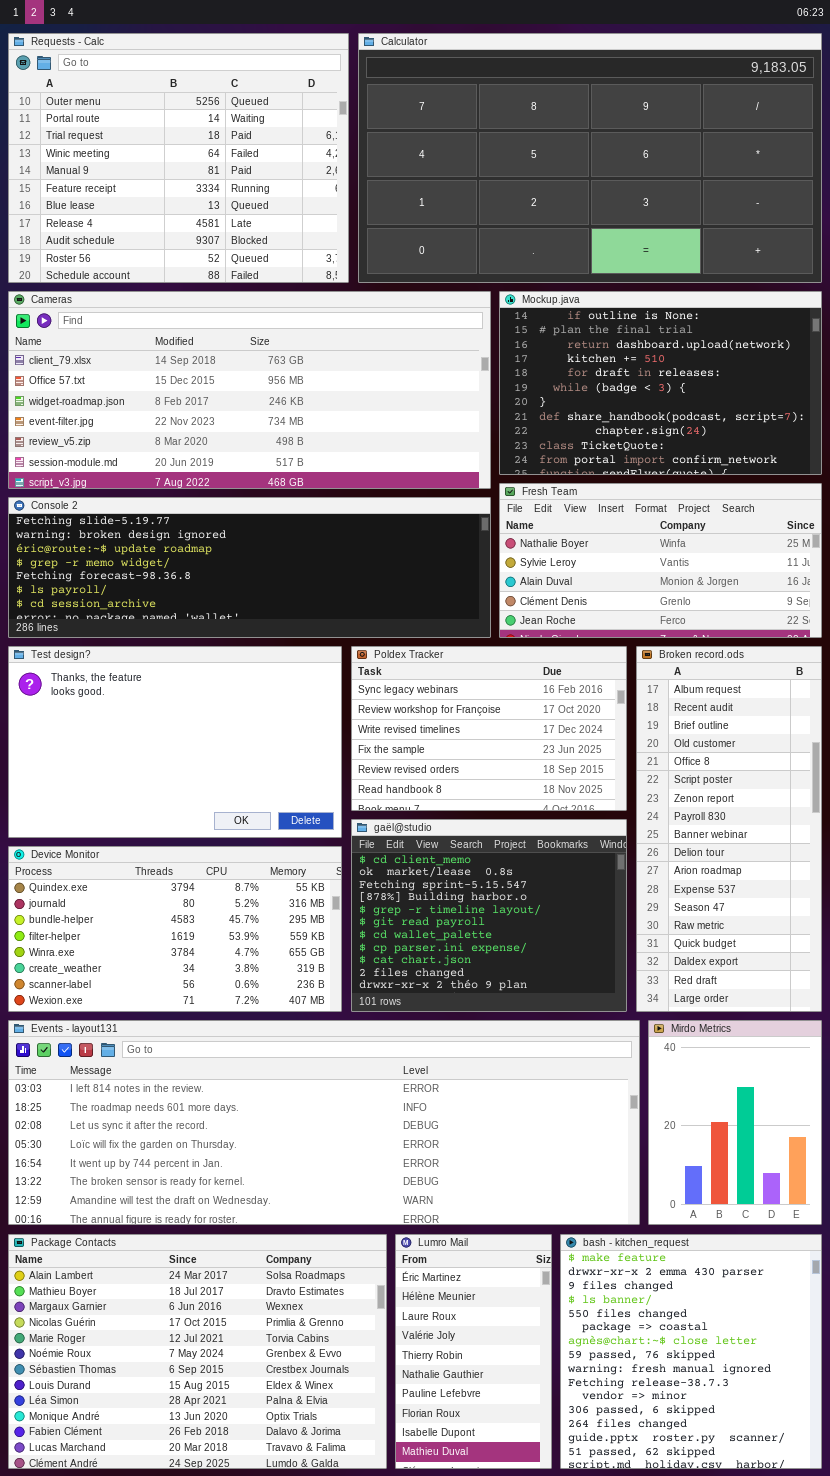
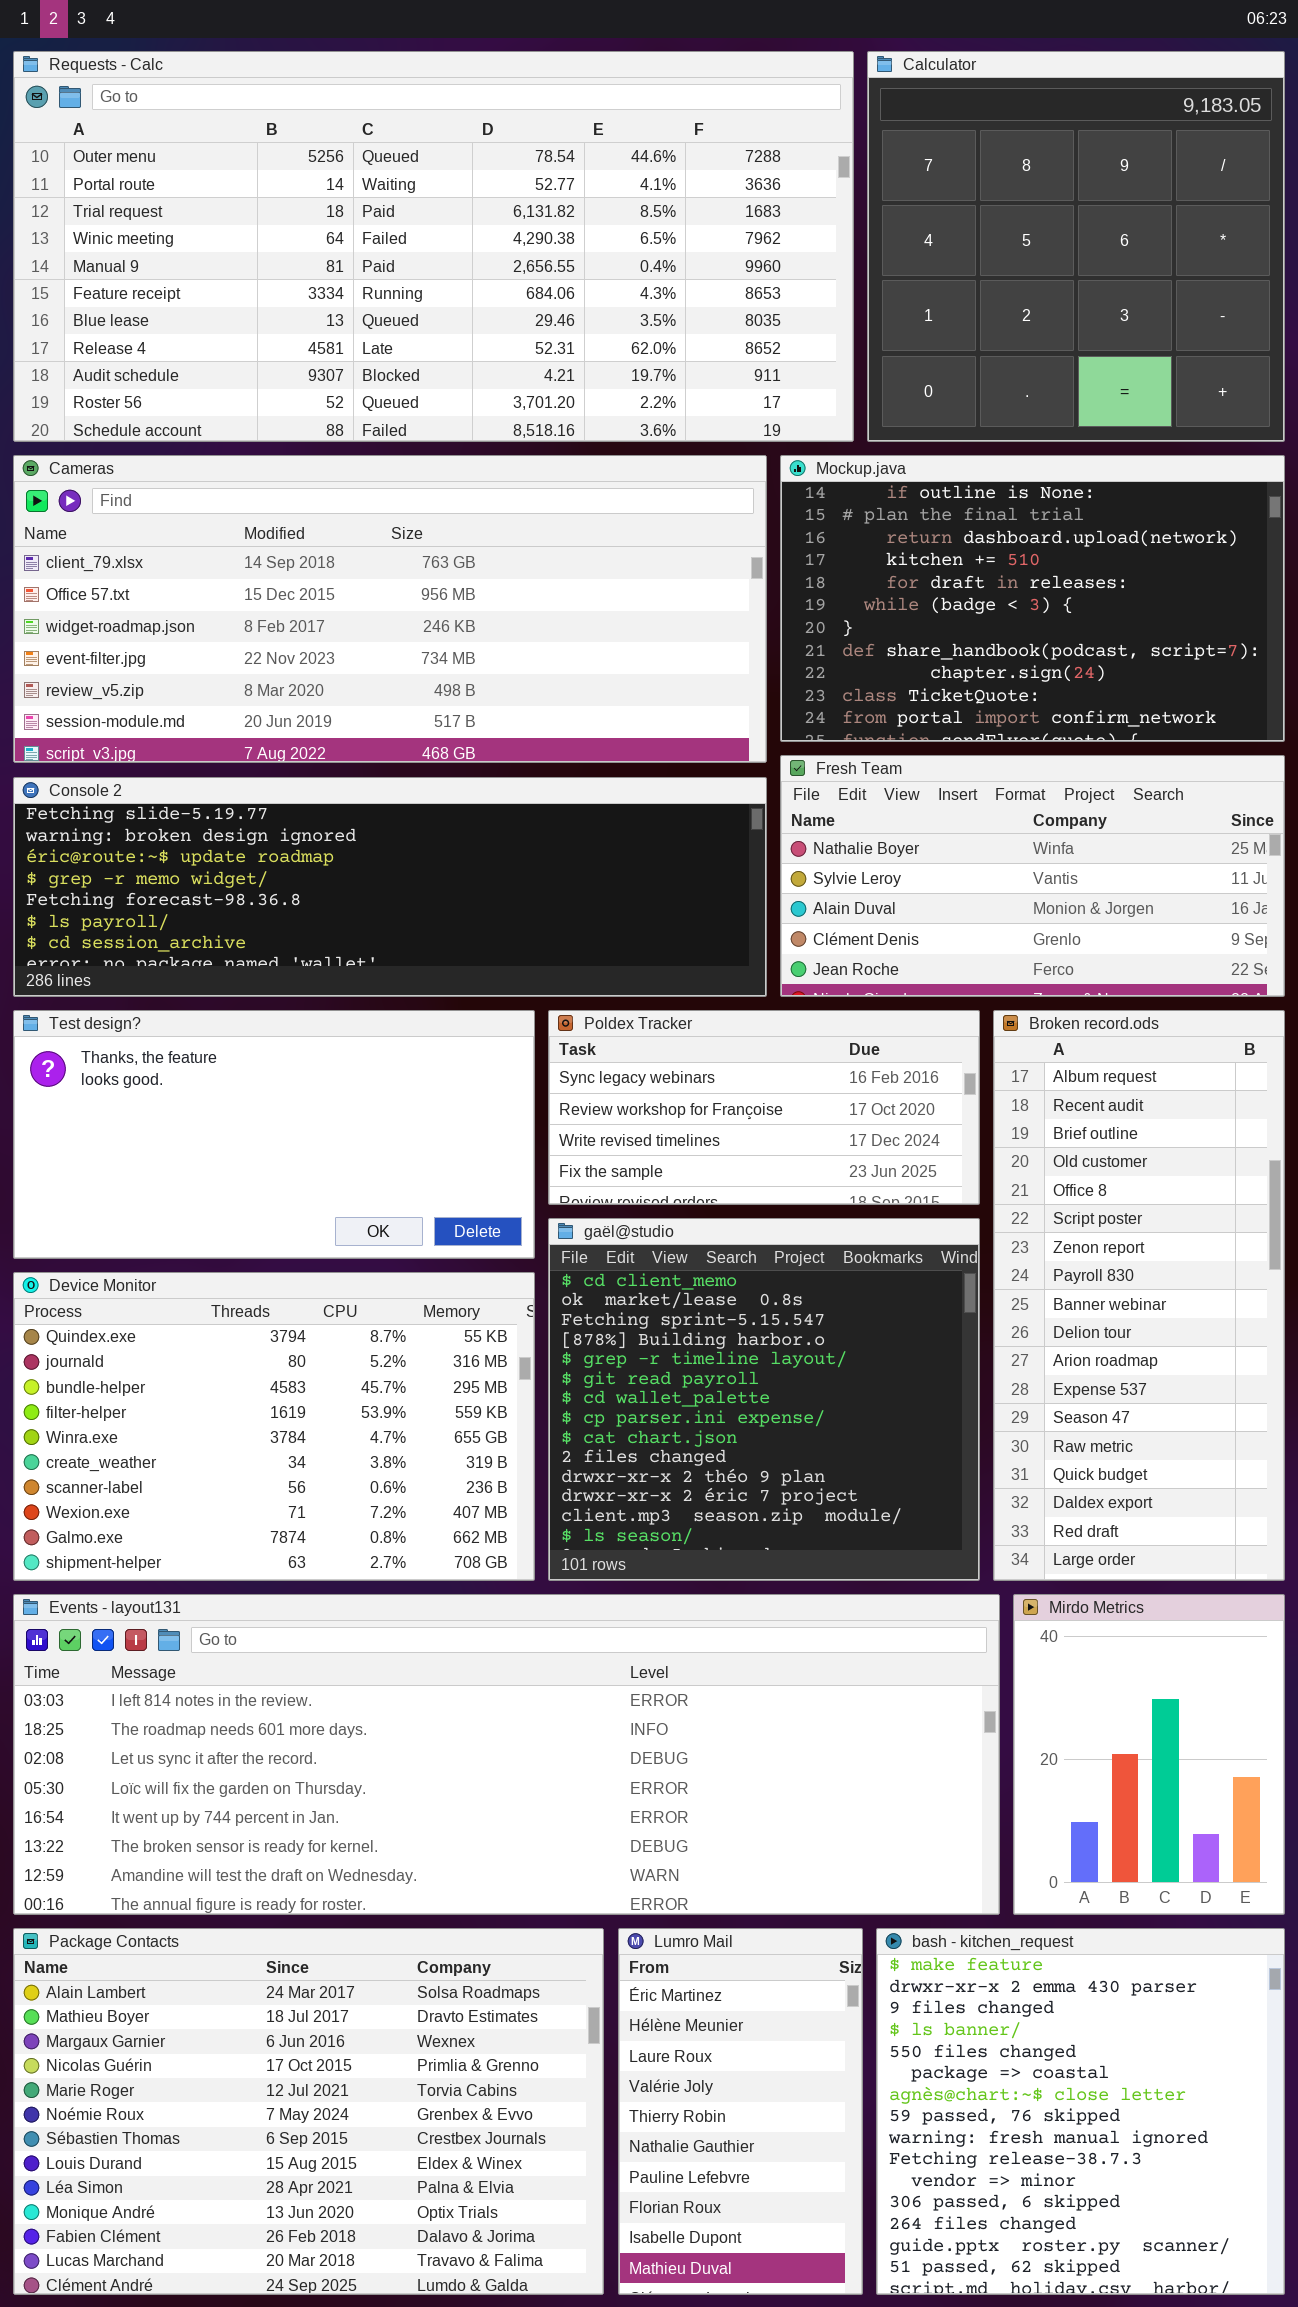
Requests - Calc: [8,33,349,283] -> [13,51,854,442], resized
Calculator: [358,33,822,283] -> [867,51,1285,442], resized
Test design?: [8,646,342,838] -> [13,1010,535,1259], resized
Poldex Tracker: [351,646,627,811] -> [548,1010,980,1205], resized
gaël@studio: [351,819,627,1012] -> [548,1218,980,1581], resized
Device Monitor: [8,846,342,1012] -> [13,1272,535,1581], resized

